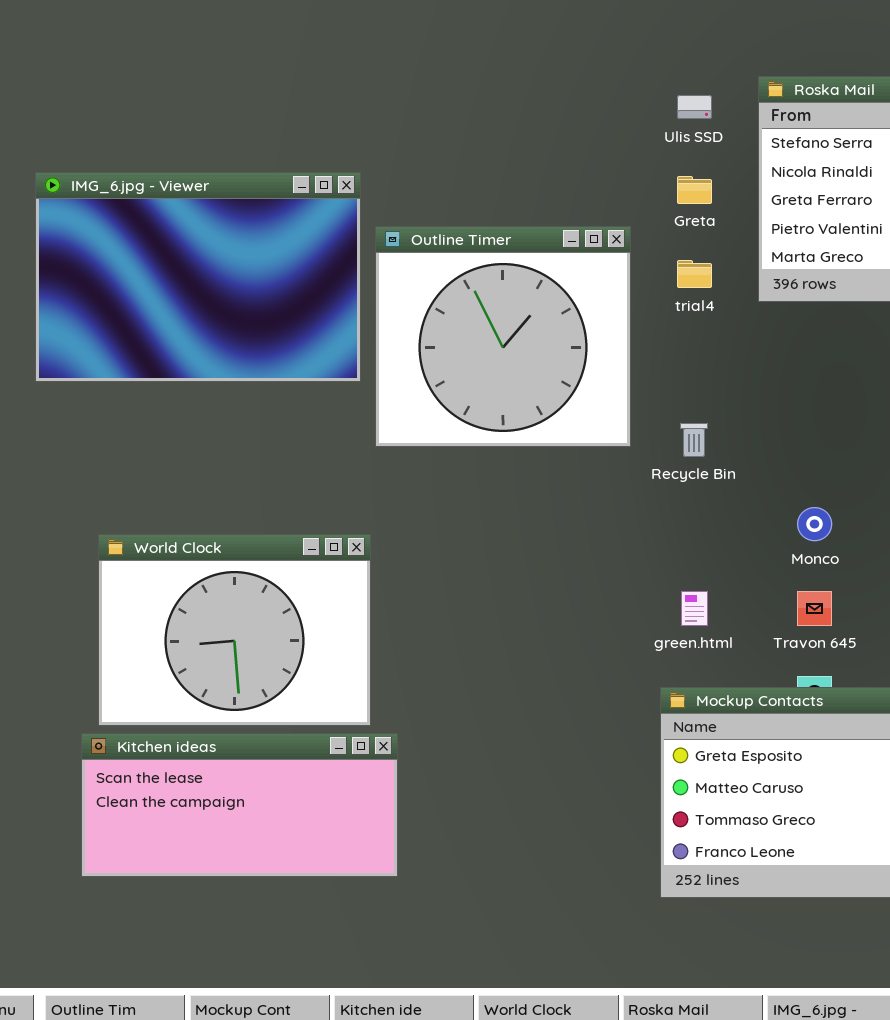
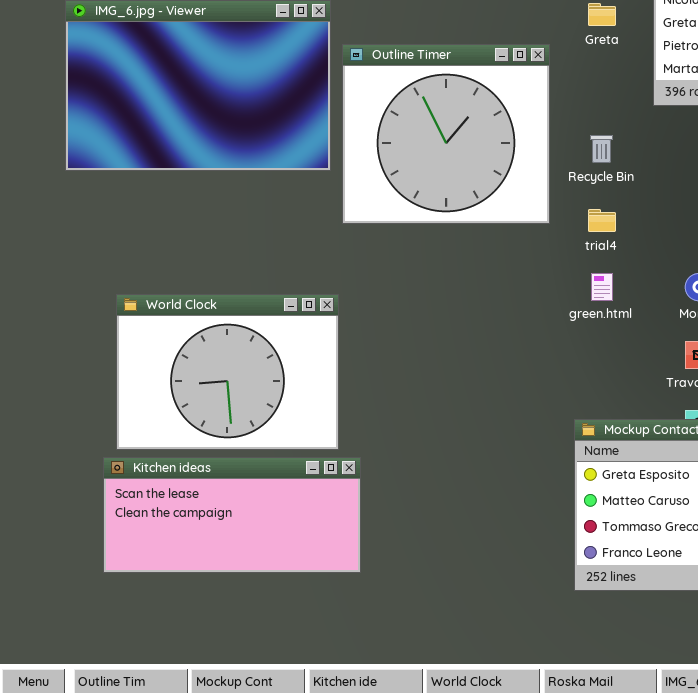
trial4: [677,260,712,288] -> [588,209,616,232], moved
Recycle Bin: [680,423,708,457] -> [590,135,613,163], moved
green.html: [681,591,708,626] -> [591,273,613,301], moved

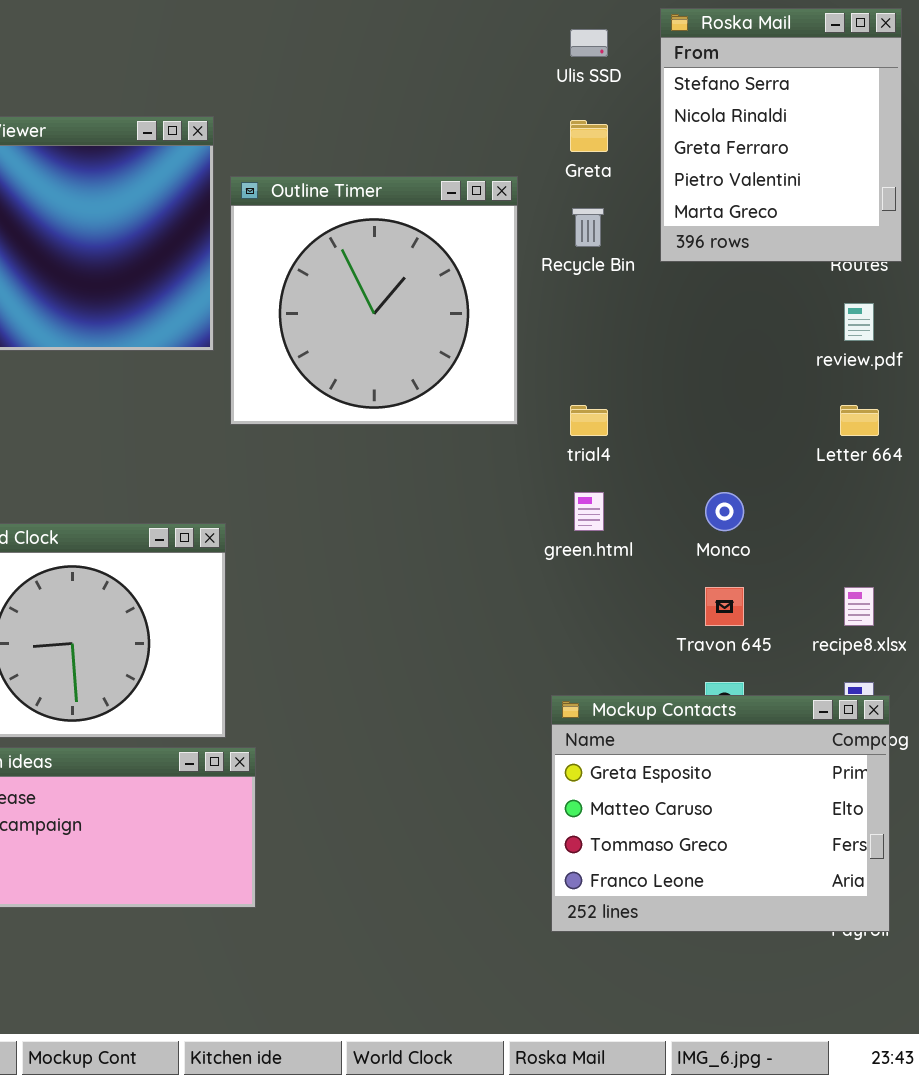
Recycle Bin: [590,135,613,163] -> [572,208,604,247], moved

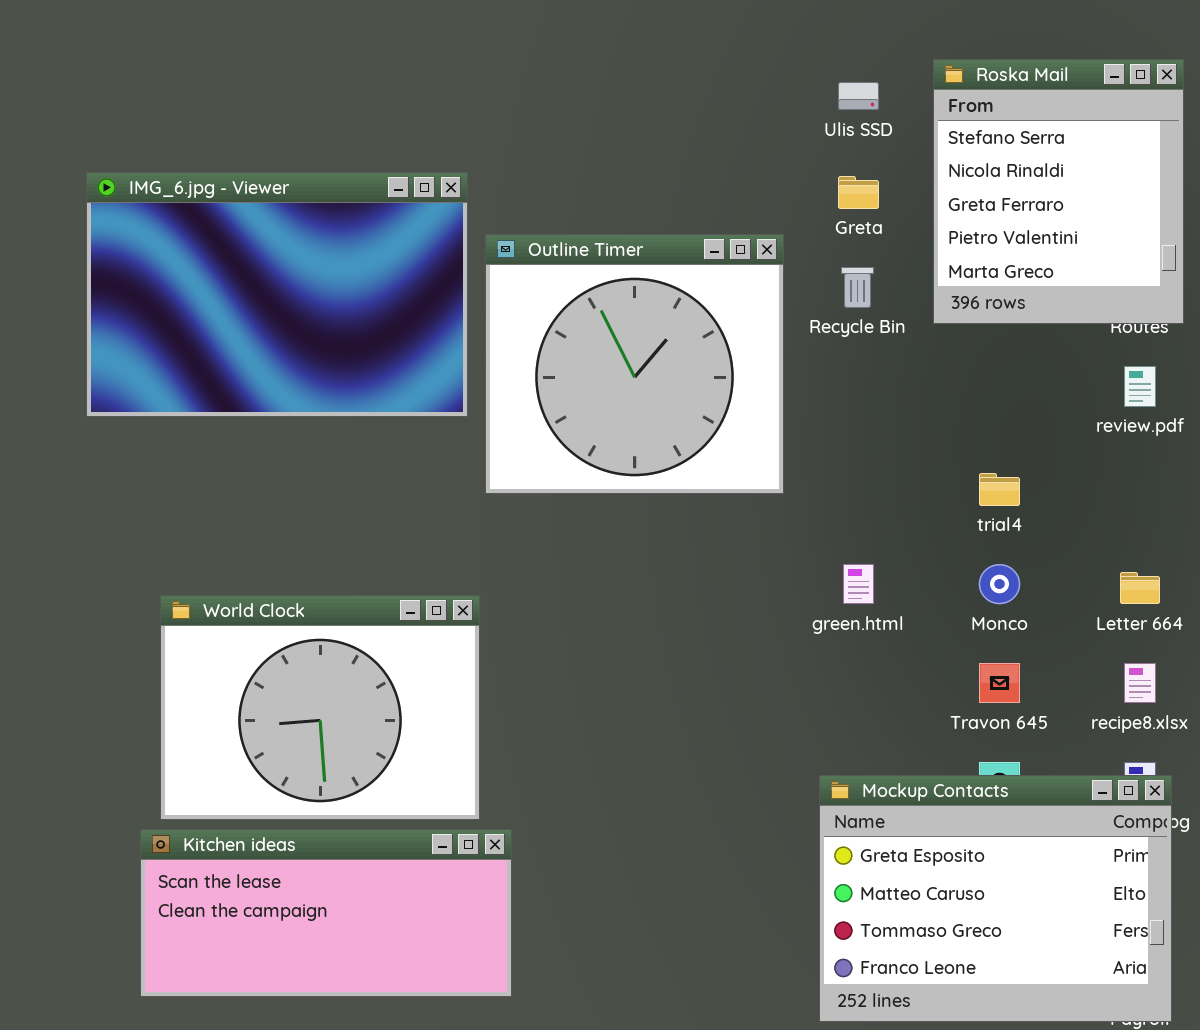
trial4: [570,405,608,436] -> [979,473,1020,506], moved
Letter 664: [840,405,879,436] -> [1120,572,1160,604], moved

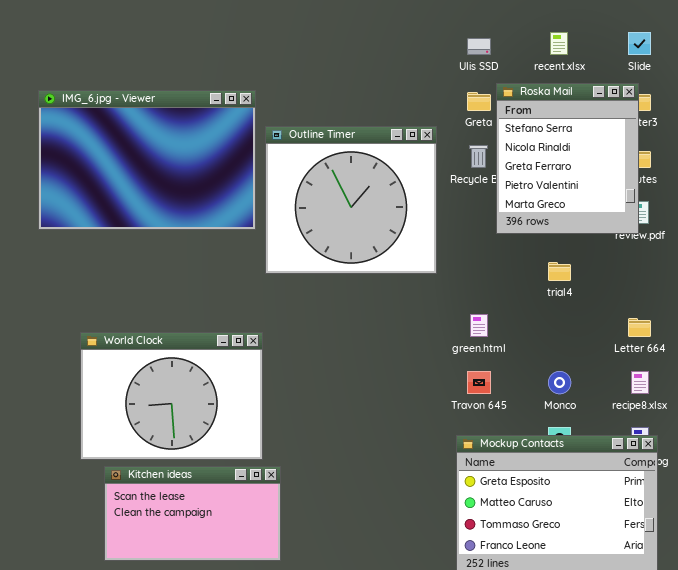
Roska Mail: [933,59,1184,324] -> [496,83,639,234], moved
Monco: [979,564,1020,604] -> [548,371,571,394], moved
Travon 645: [979,663,1020,703] -> [467,371,491,394], moved
Kitchen ideas: [140,829,512,997] -> [104,466,281,561], resized

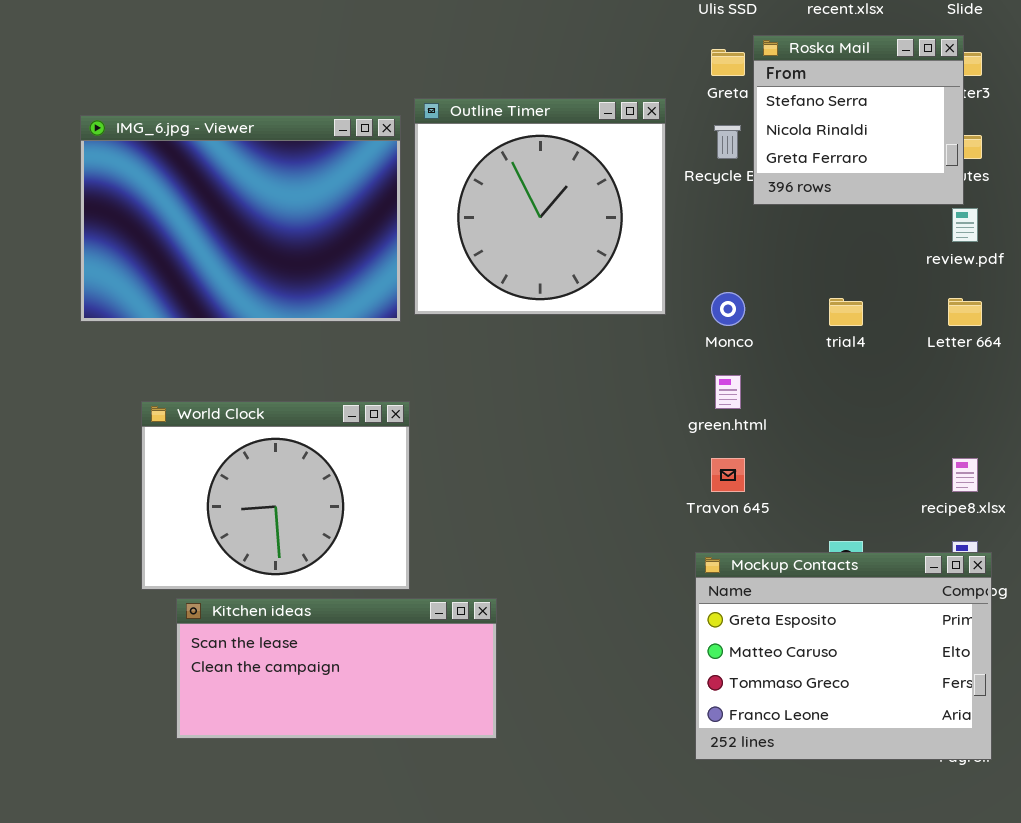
Roska Mail: [496,83,639,234] -> [753,35,964,205], resized
IMG_6.jpg - Viewer: [38,90,256,230] -> [80,115,401,322], moved
Letter 664: [628,318,651,337] -> [948,298,982,326], moved
Monco: [548,371,571,394] -> [711,292,745,326], moved
Kitchen ideas: [104,466,281,561] -> [176,598,497,739], resized

